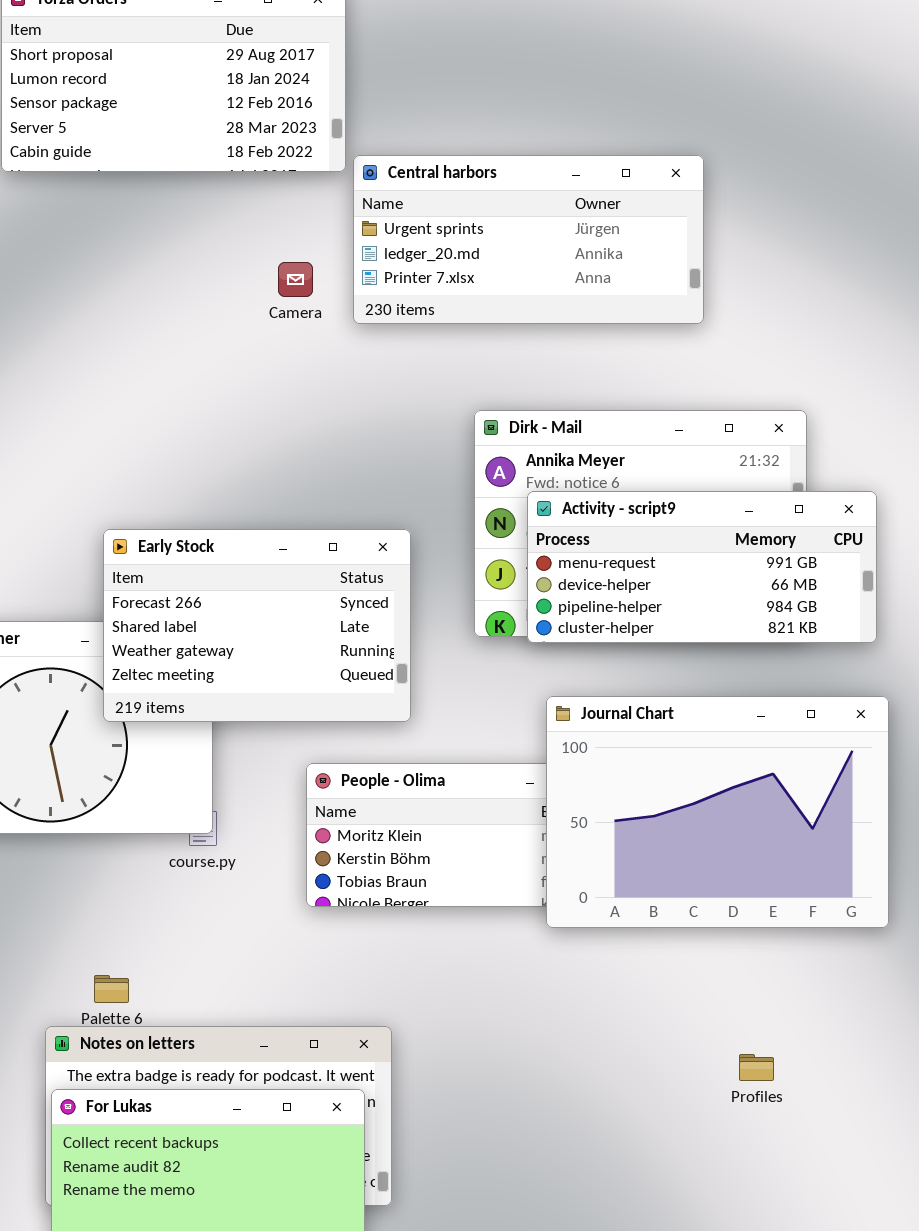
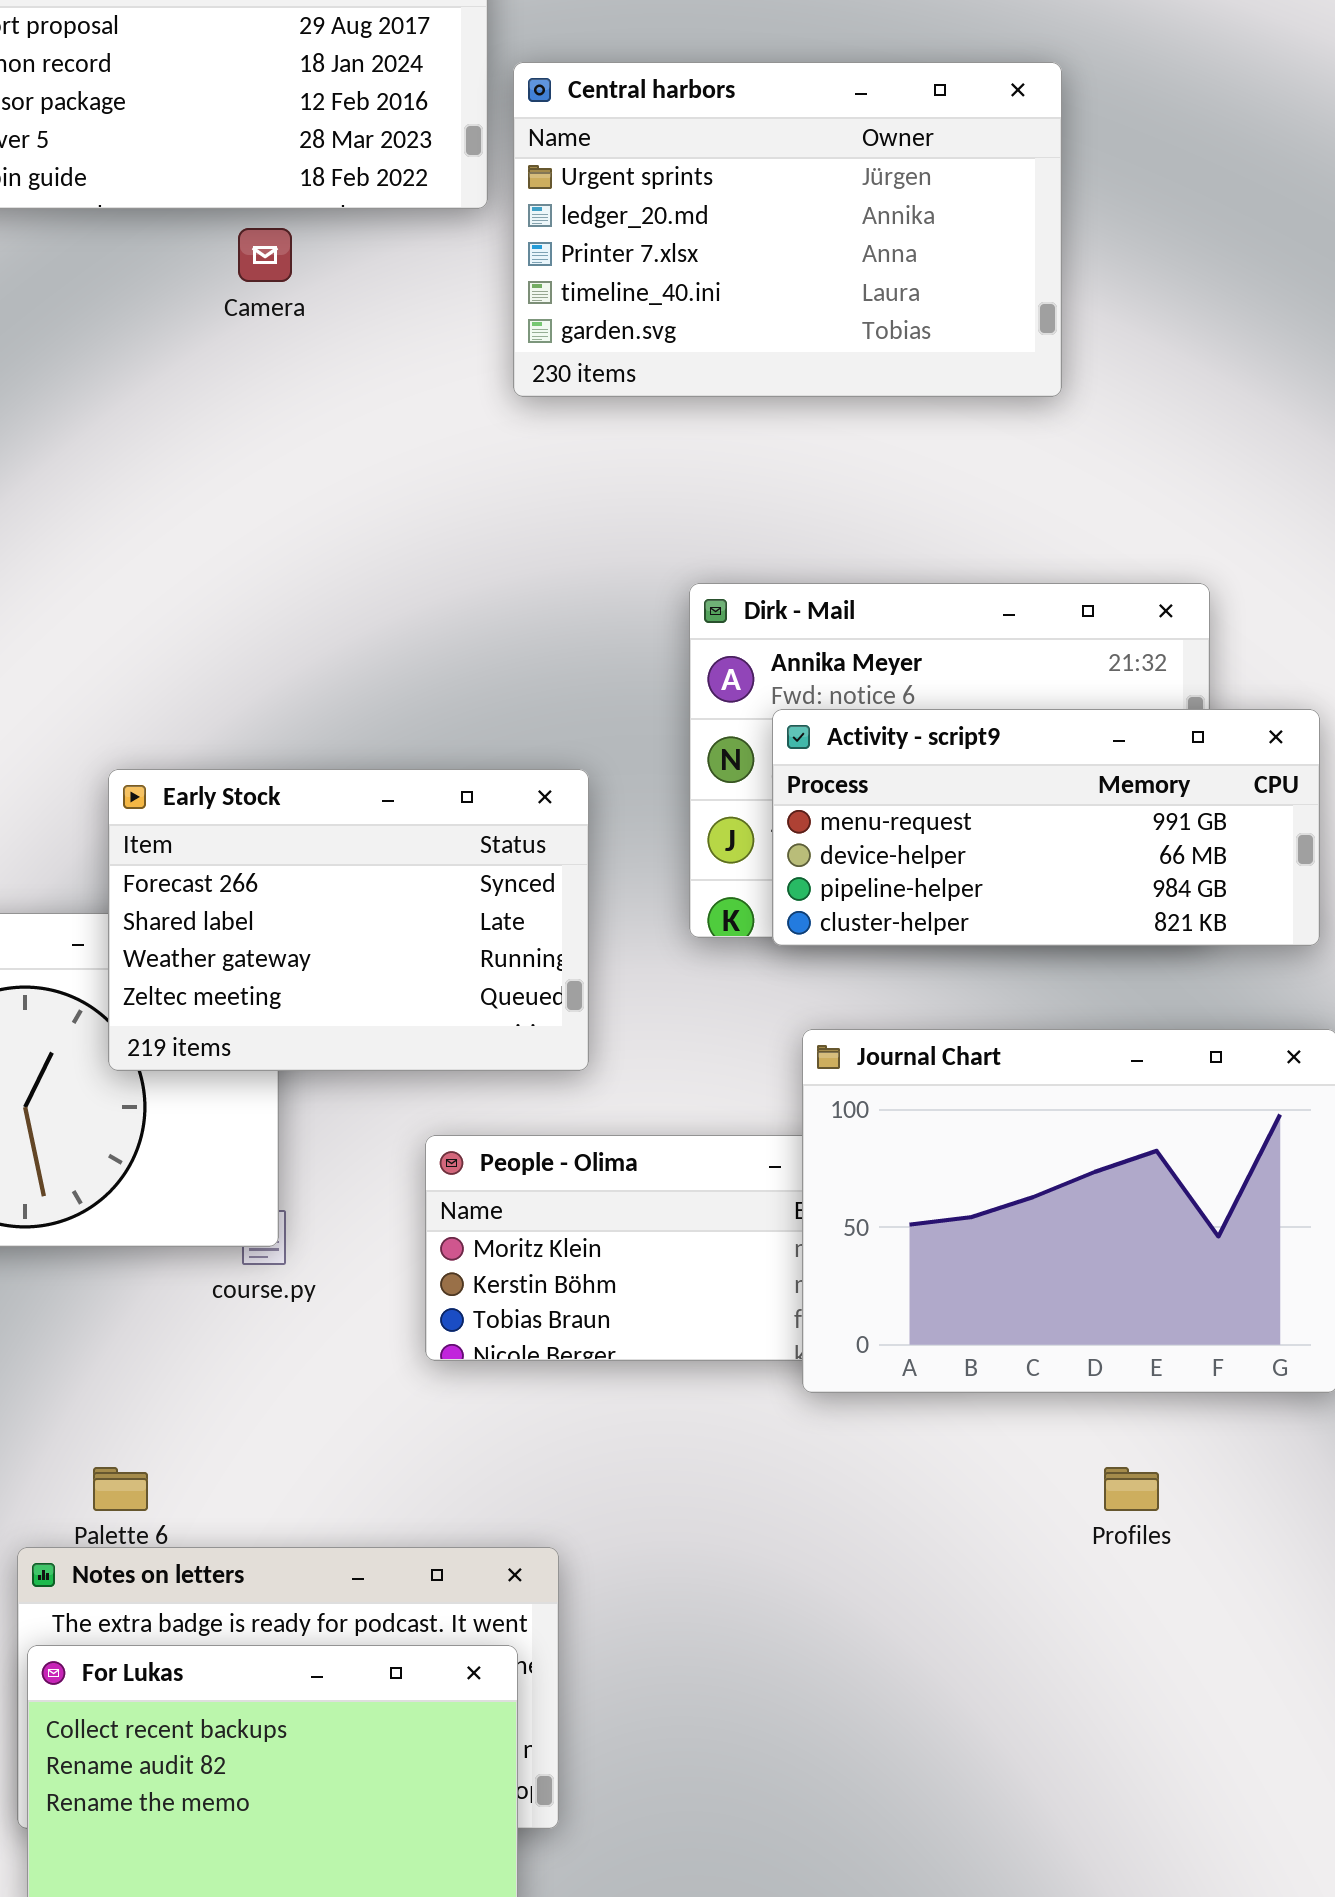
Central harbors: [353,155,704,324] -> [513,62,1062,397], moved, resized
Camera: [278,262,313,297] -> [238,228,292,282], moved
Profiles: [739,1054,774,1081] -> [1104,1467,1159,1511], moved

